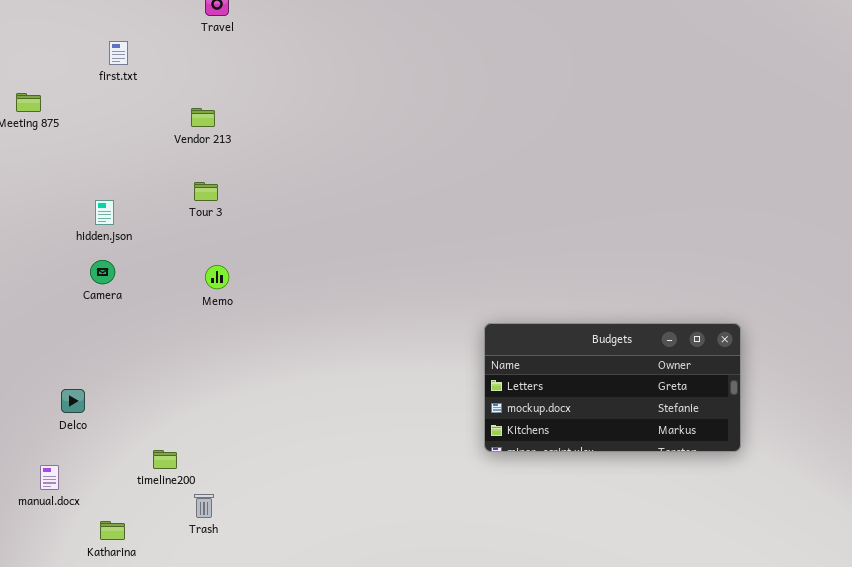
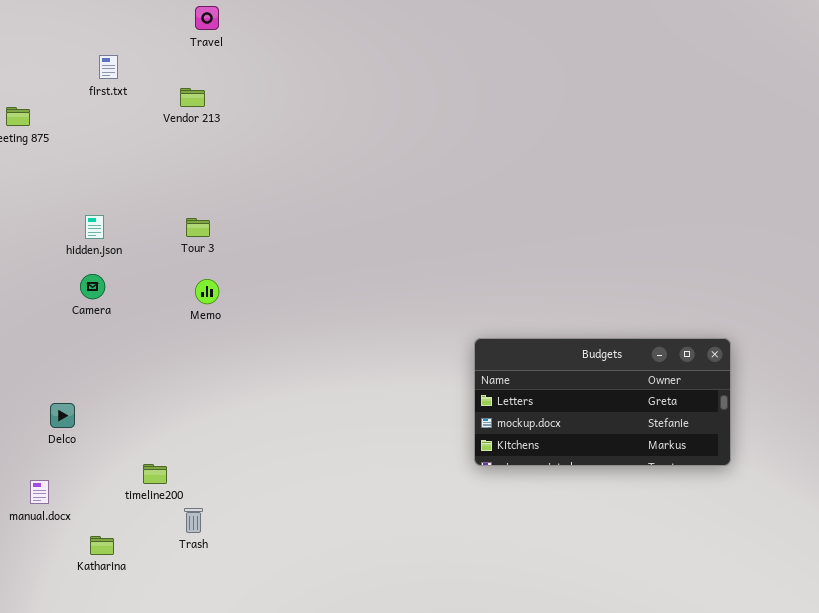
Vendor 213: [191,108,215,127] -> [180,88,205,107], moved
Tour 3: [194,182,218,201] -> [186,218,210,237], moved

